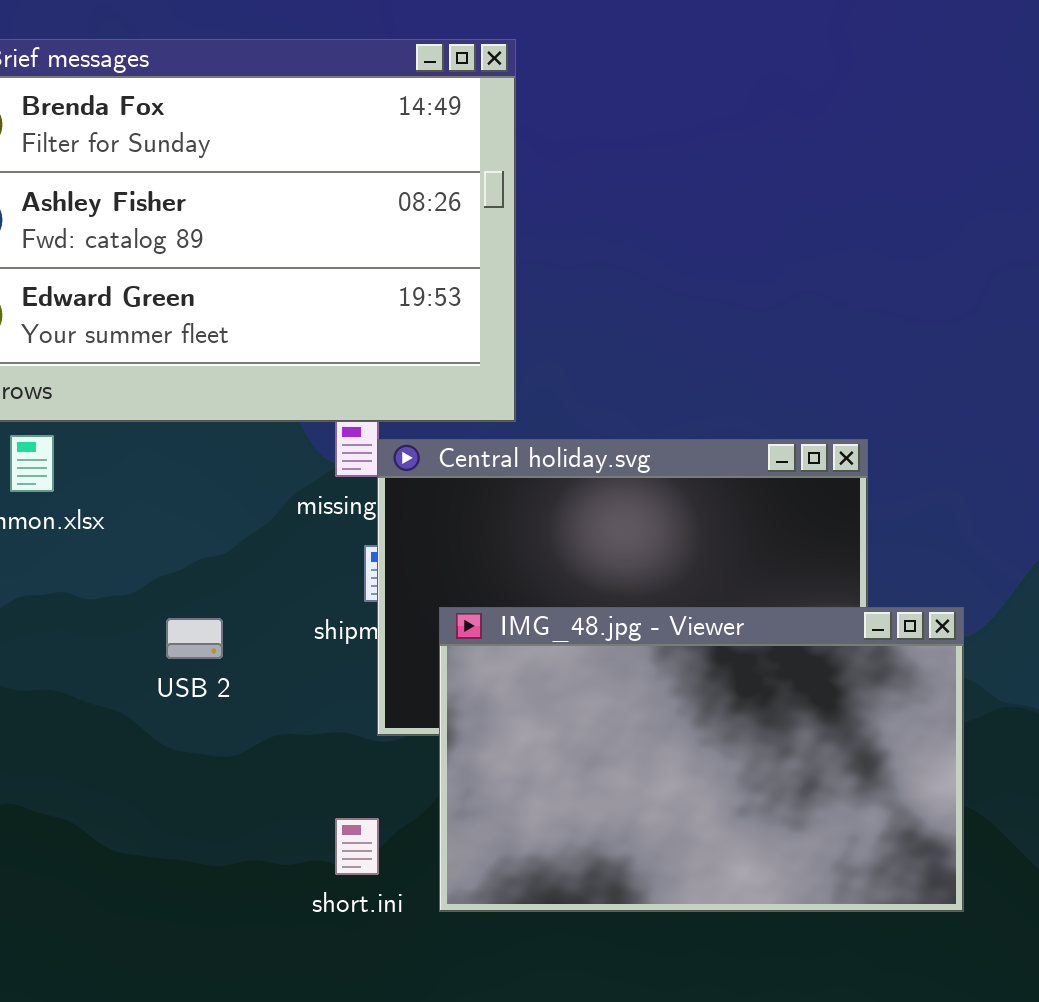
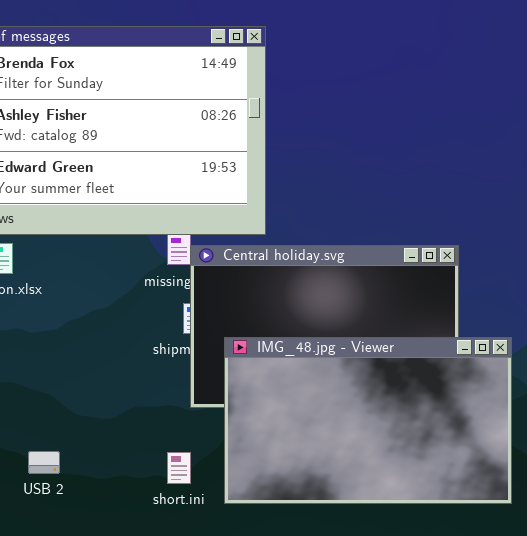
USB 2: [166,618,223,659] -> [28,451,60,474], moved

